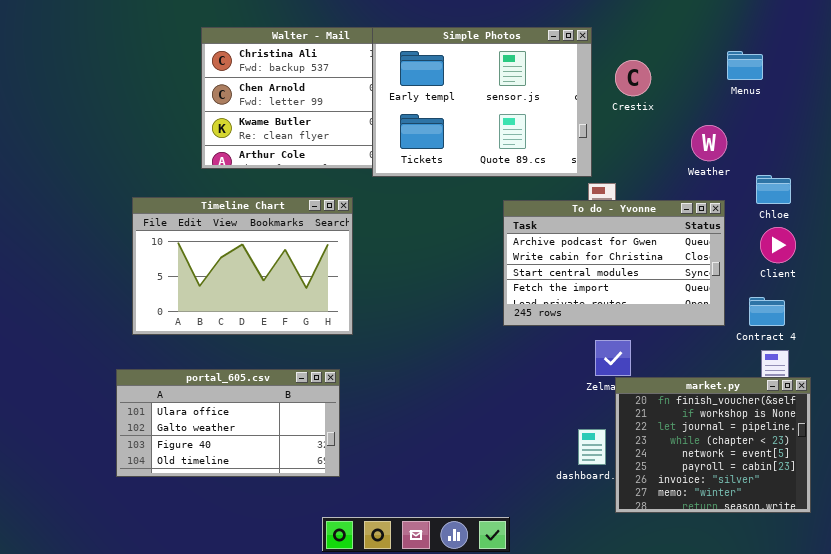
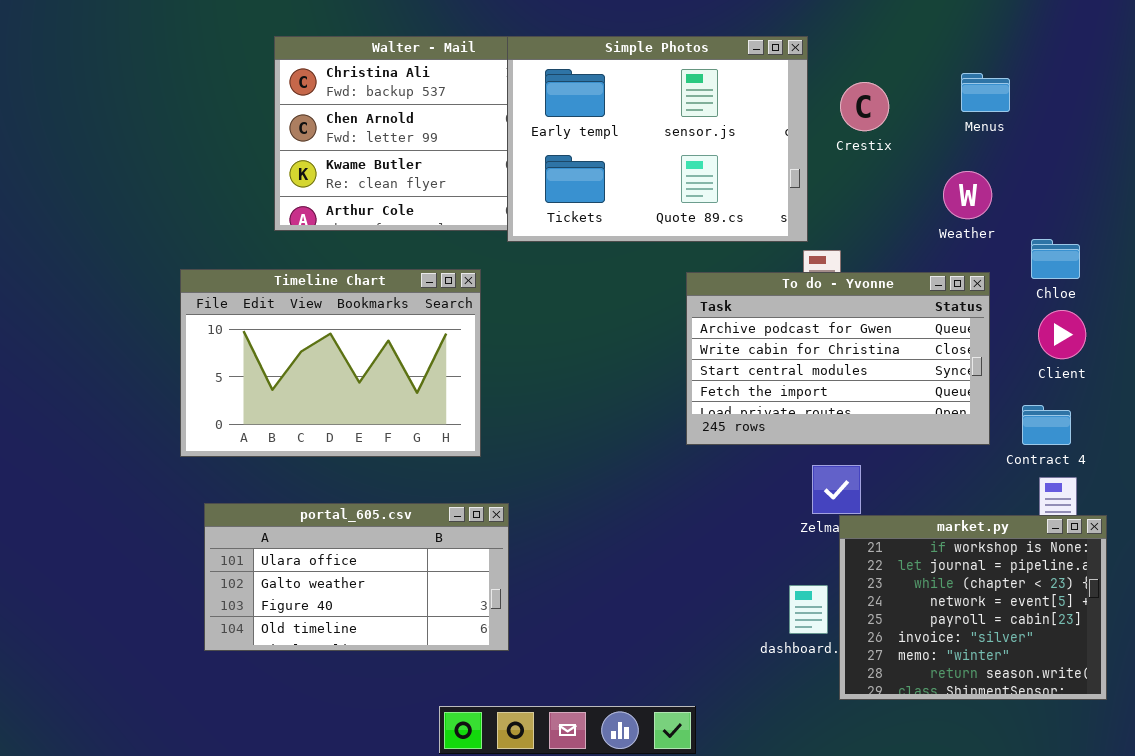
Menus: [727,51,763,80] -> [961,73,1010,112], moved
portal_605.csv: [116,369,340,477] -> [204,503,509,651], moved
market.py: [615,377,811,513] -> [839,515,1107,700], scrolled down 1 row

